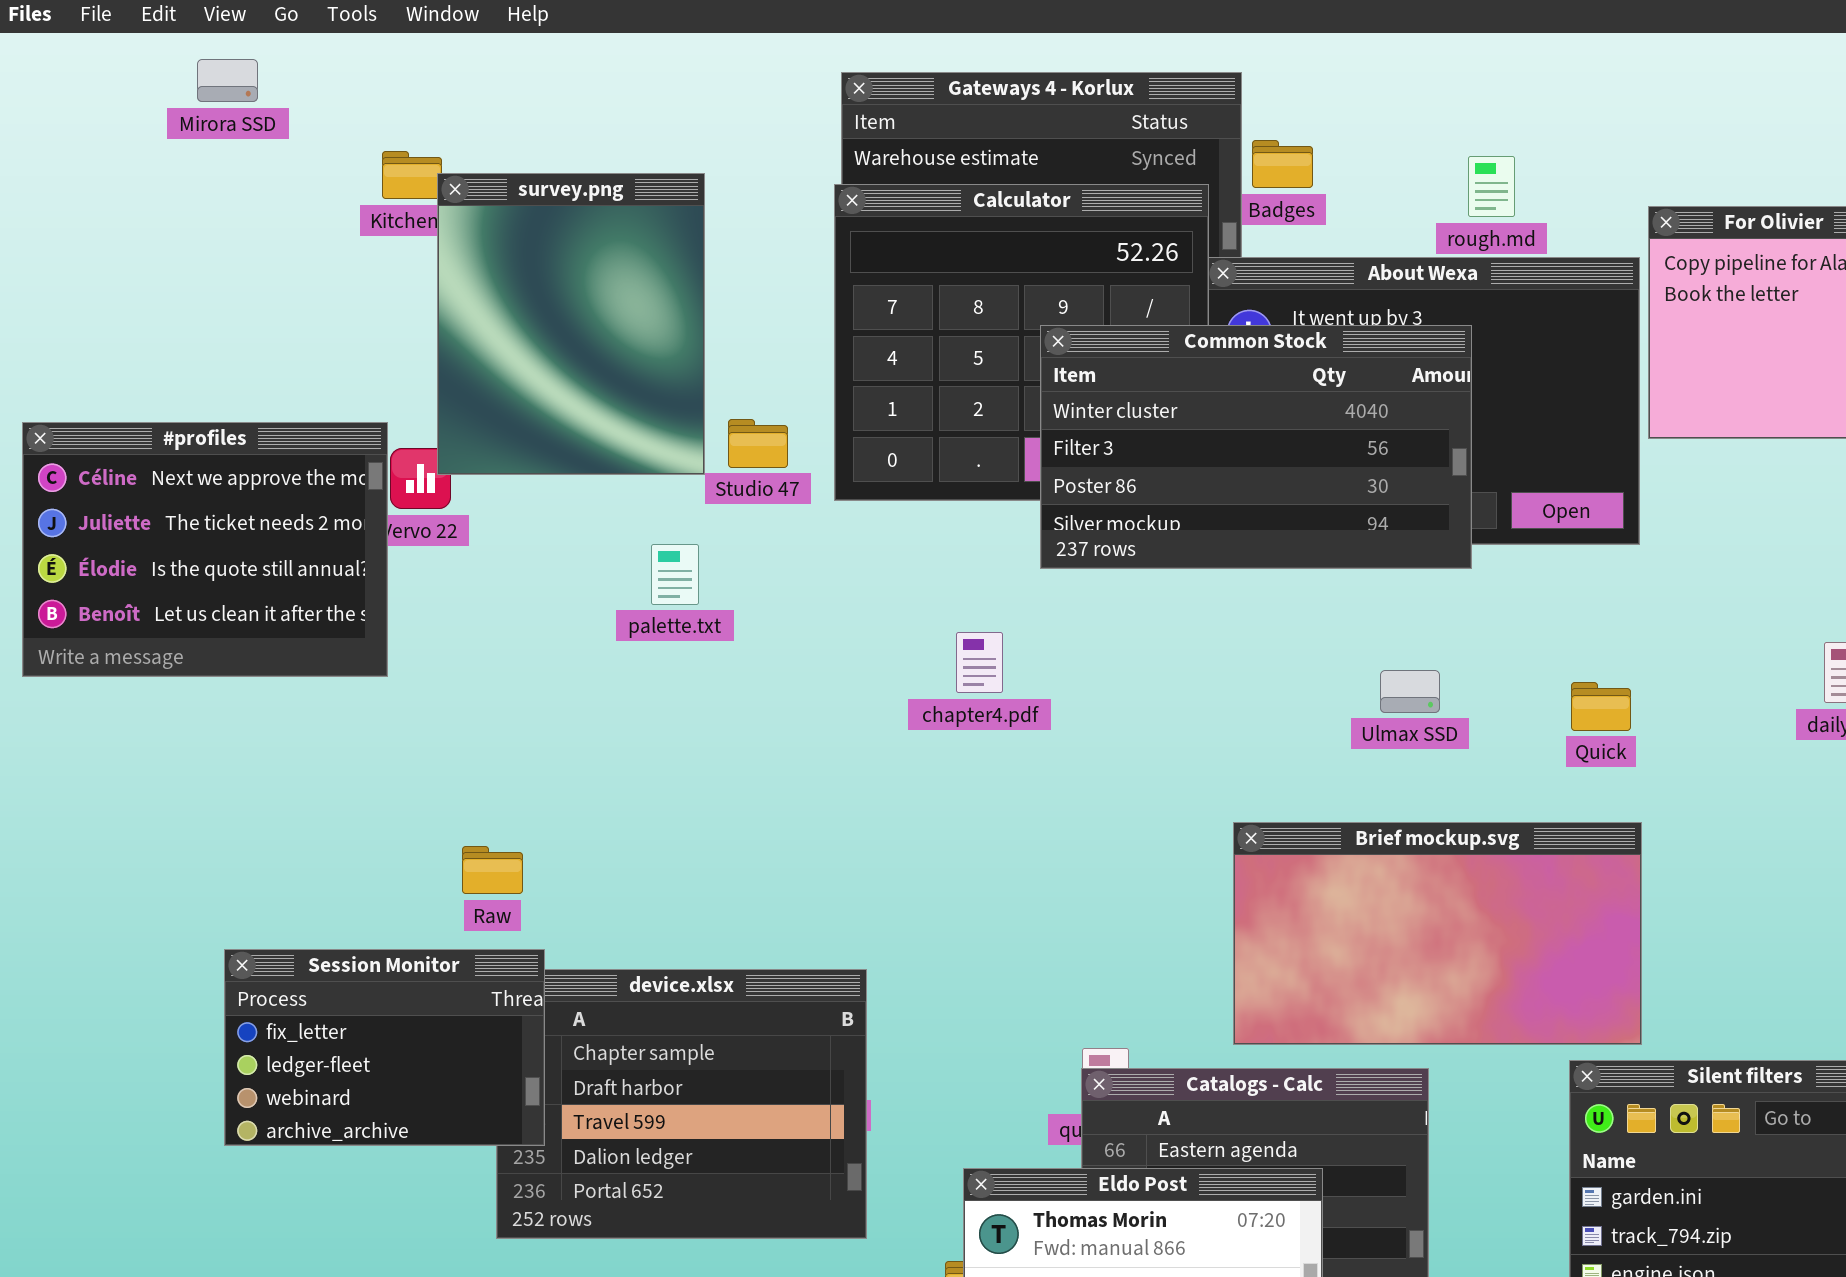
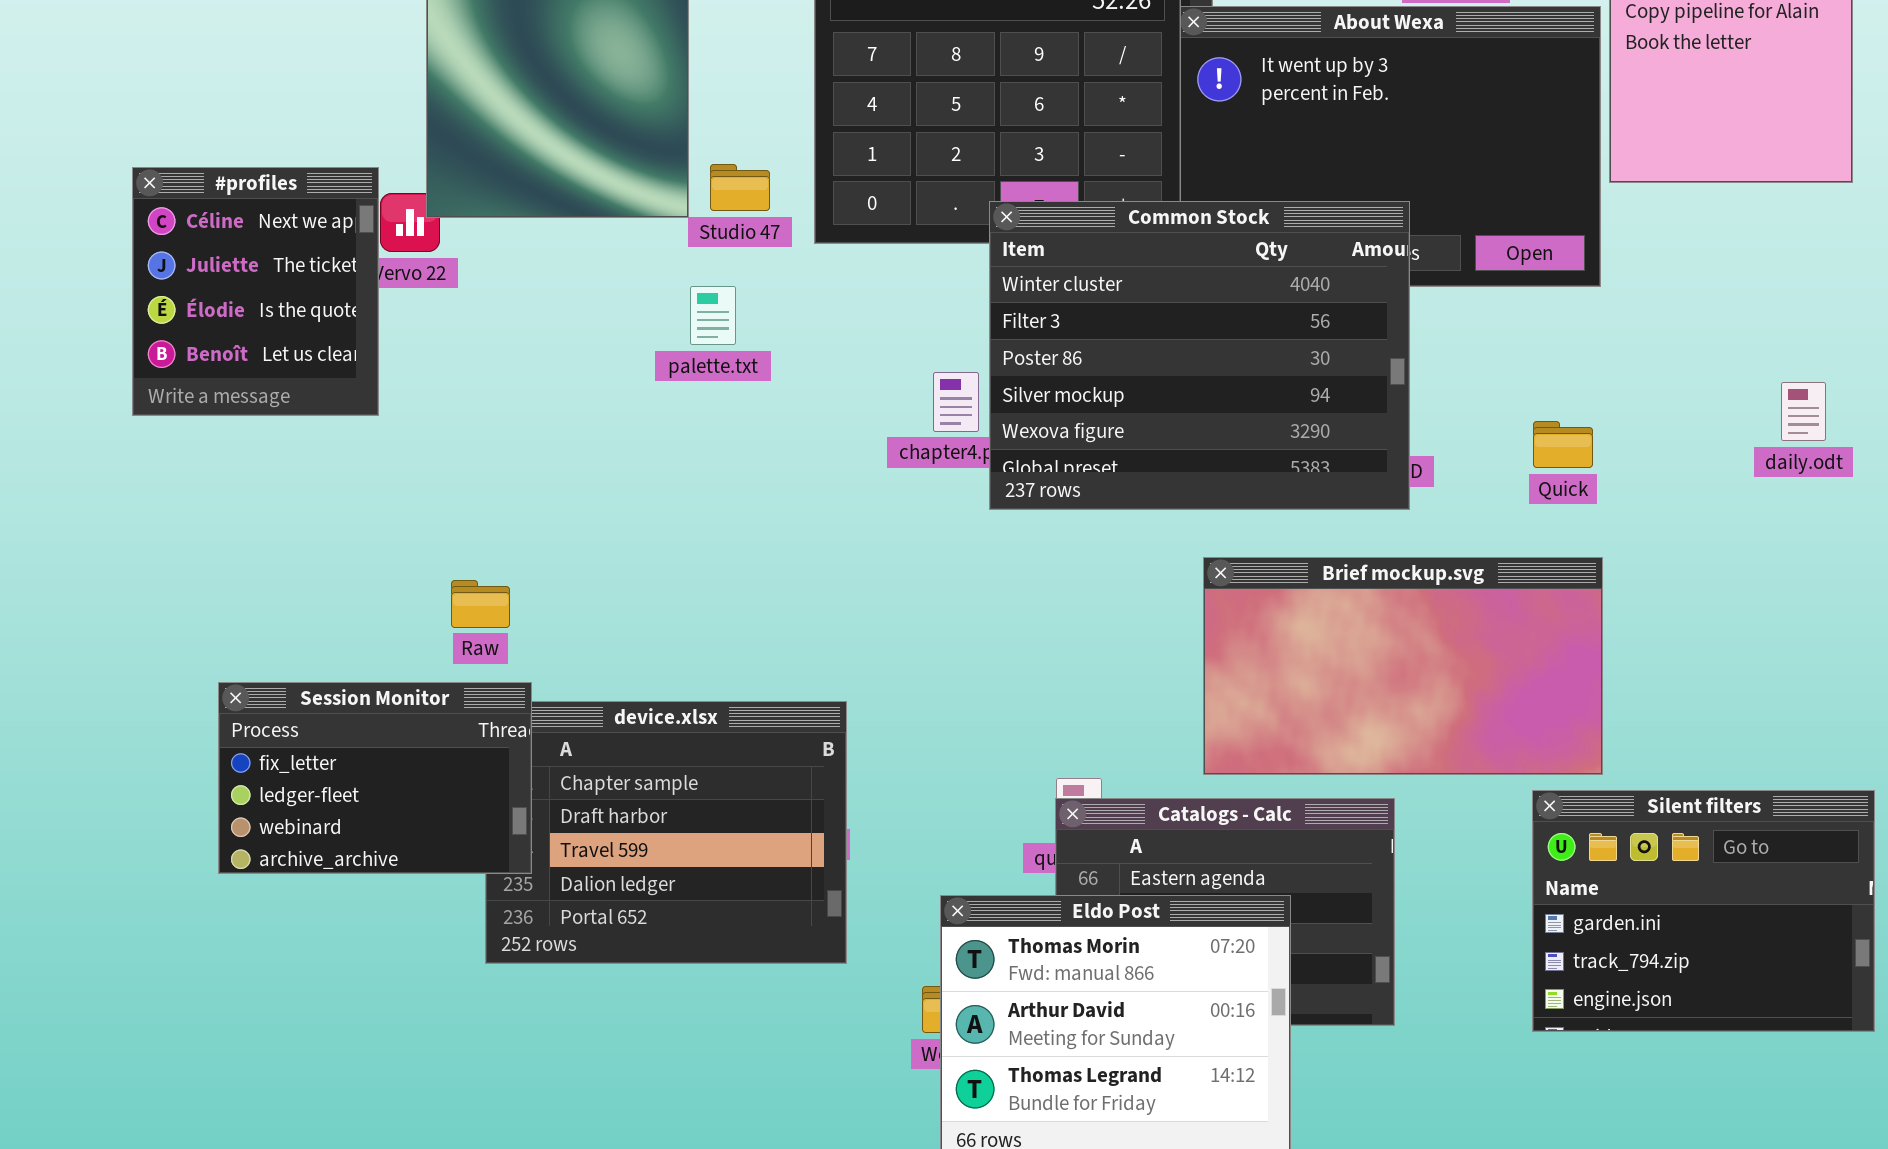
Common Stock: [1040,325,1472,569] -> [989,201,1410,510], moved, resized
#profiles: [22,422,388,677] -> [132,167,379,416], resized
palette.txt: [651,544,699,605] -> [690,286,736,345], moved

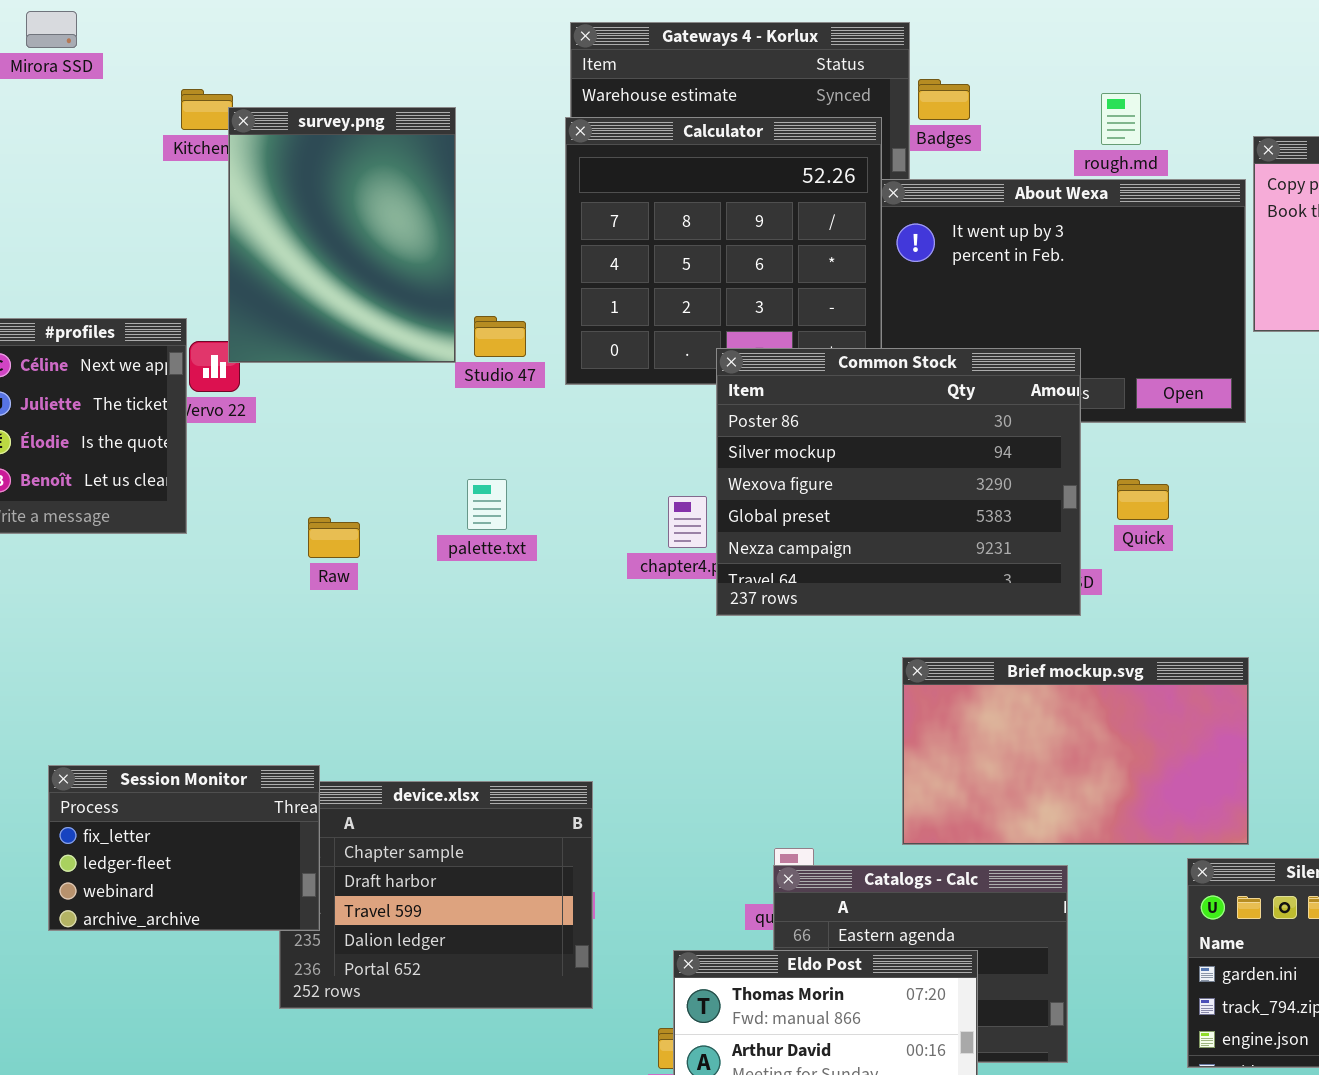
Common Stock: [989,201,1410,510] -> [716,348,1081,616], scrolled down 2 rows
palette.txt: [690,286,736,345] -> [467,479,507,530], moved
Quick: [1533,421,1593,468] -> [1117,479,1169,520], moved
Raw: [451,580,510,628] -> [308,517,360,558], moved

